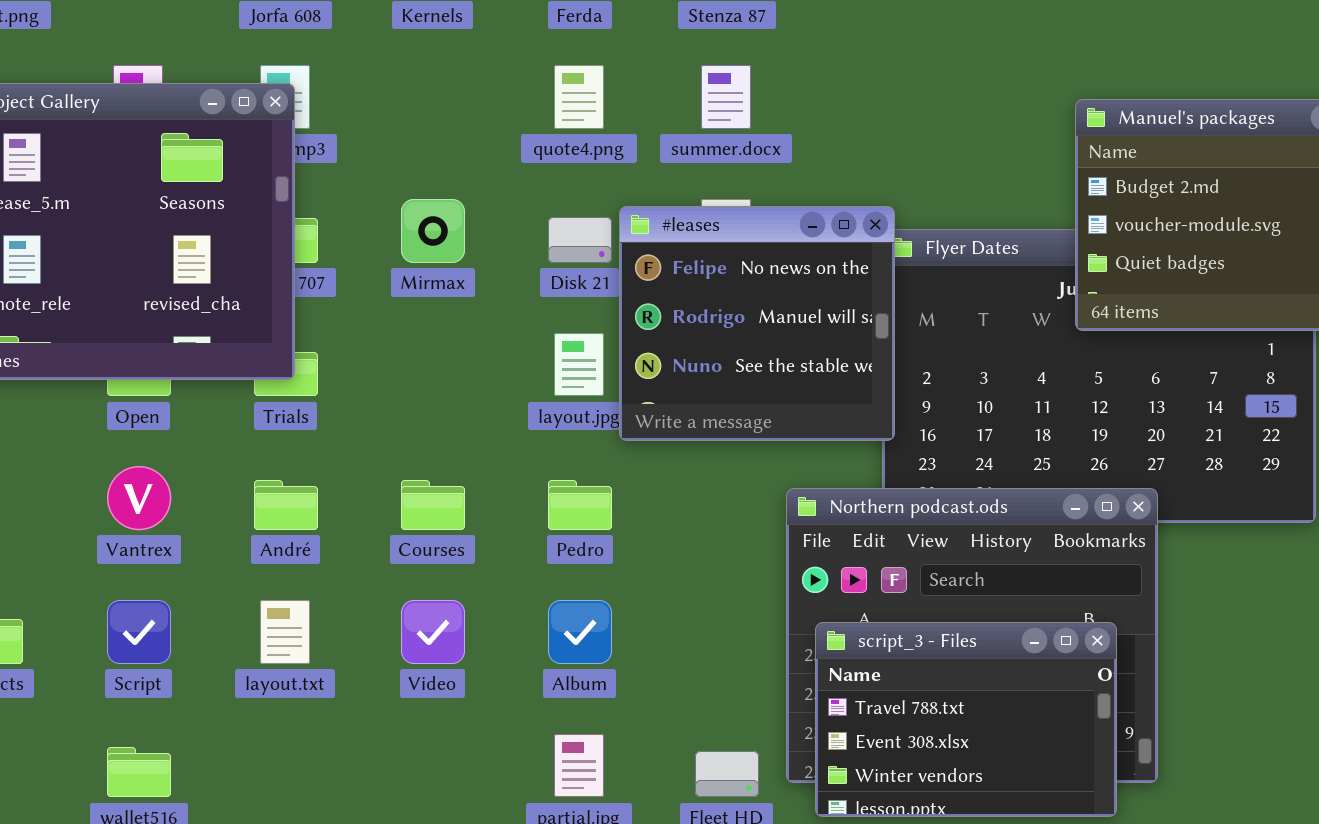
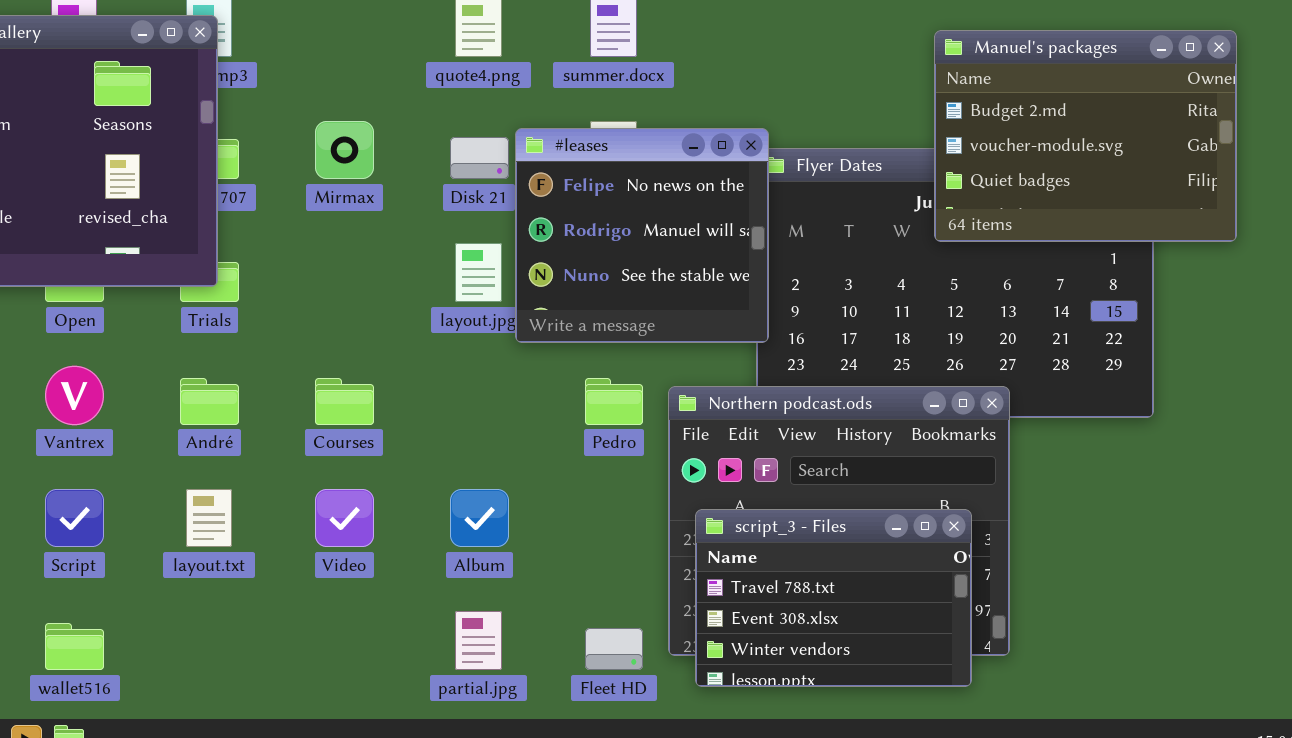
Pedro: [548,480,612,530] -> [585,378,643,425], moved

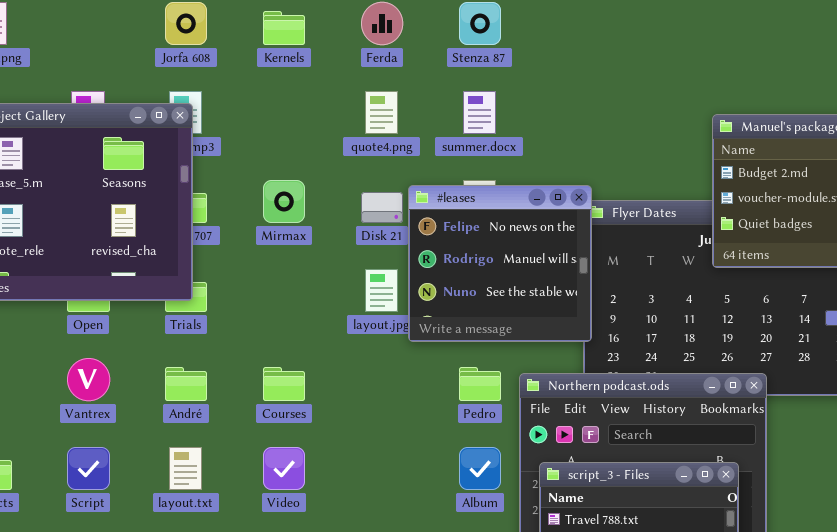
Album: [450,489,509,547] -> [459,447,501,490], moved

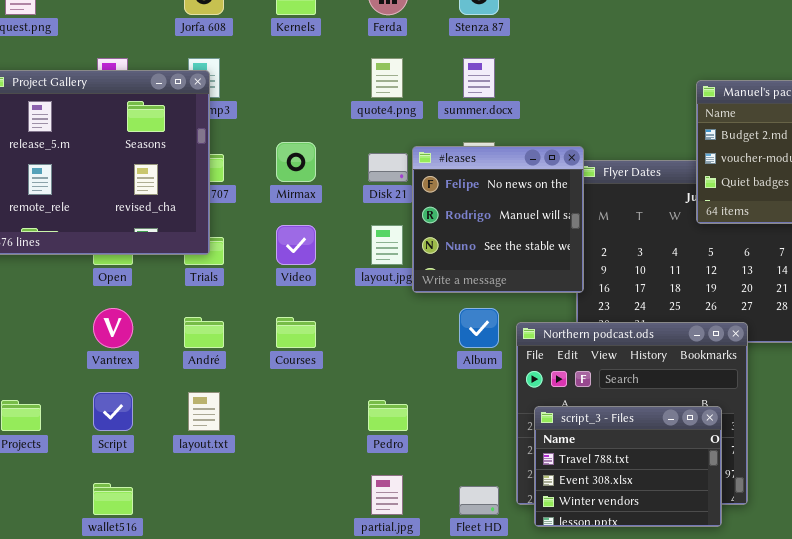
Pedro: [459,367,501,401] -> [368,400,408,431], moved
Video: [263,447,305,490] -> [276,225,316,265], moved
Album: [459,447,501,490] -> [459,308,499,348], moved

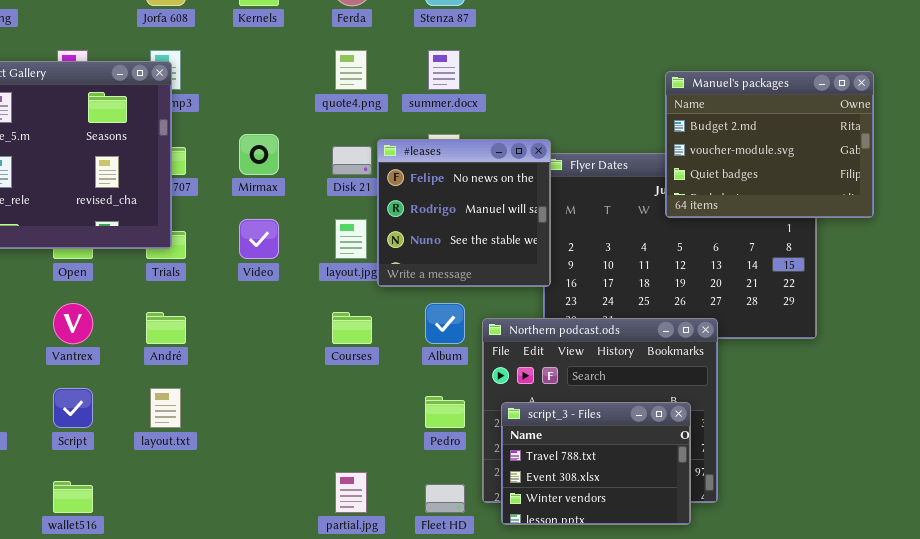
Courses: [276,317,316,348] -> [332,312,372,344], moved
Pedro: [368,400,408,431] -> [425,396,465,428], moved

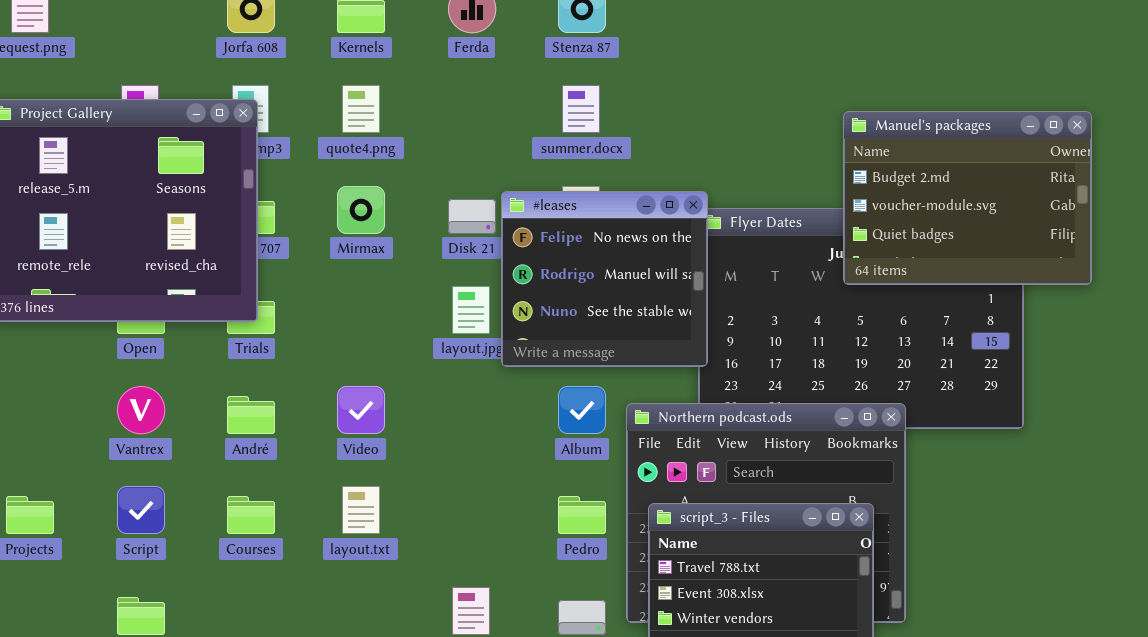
quote4.png: [335,50,367,90] -> [342,85,380,133], moved
Video: [239,219,279,259] -> [337,386,385,434], moved
Courses: [332,312,372,344] -> [227,496,275,534], moved
layout.txt: [150,388,181,428] -> [342,486,380,534], moved

